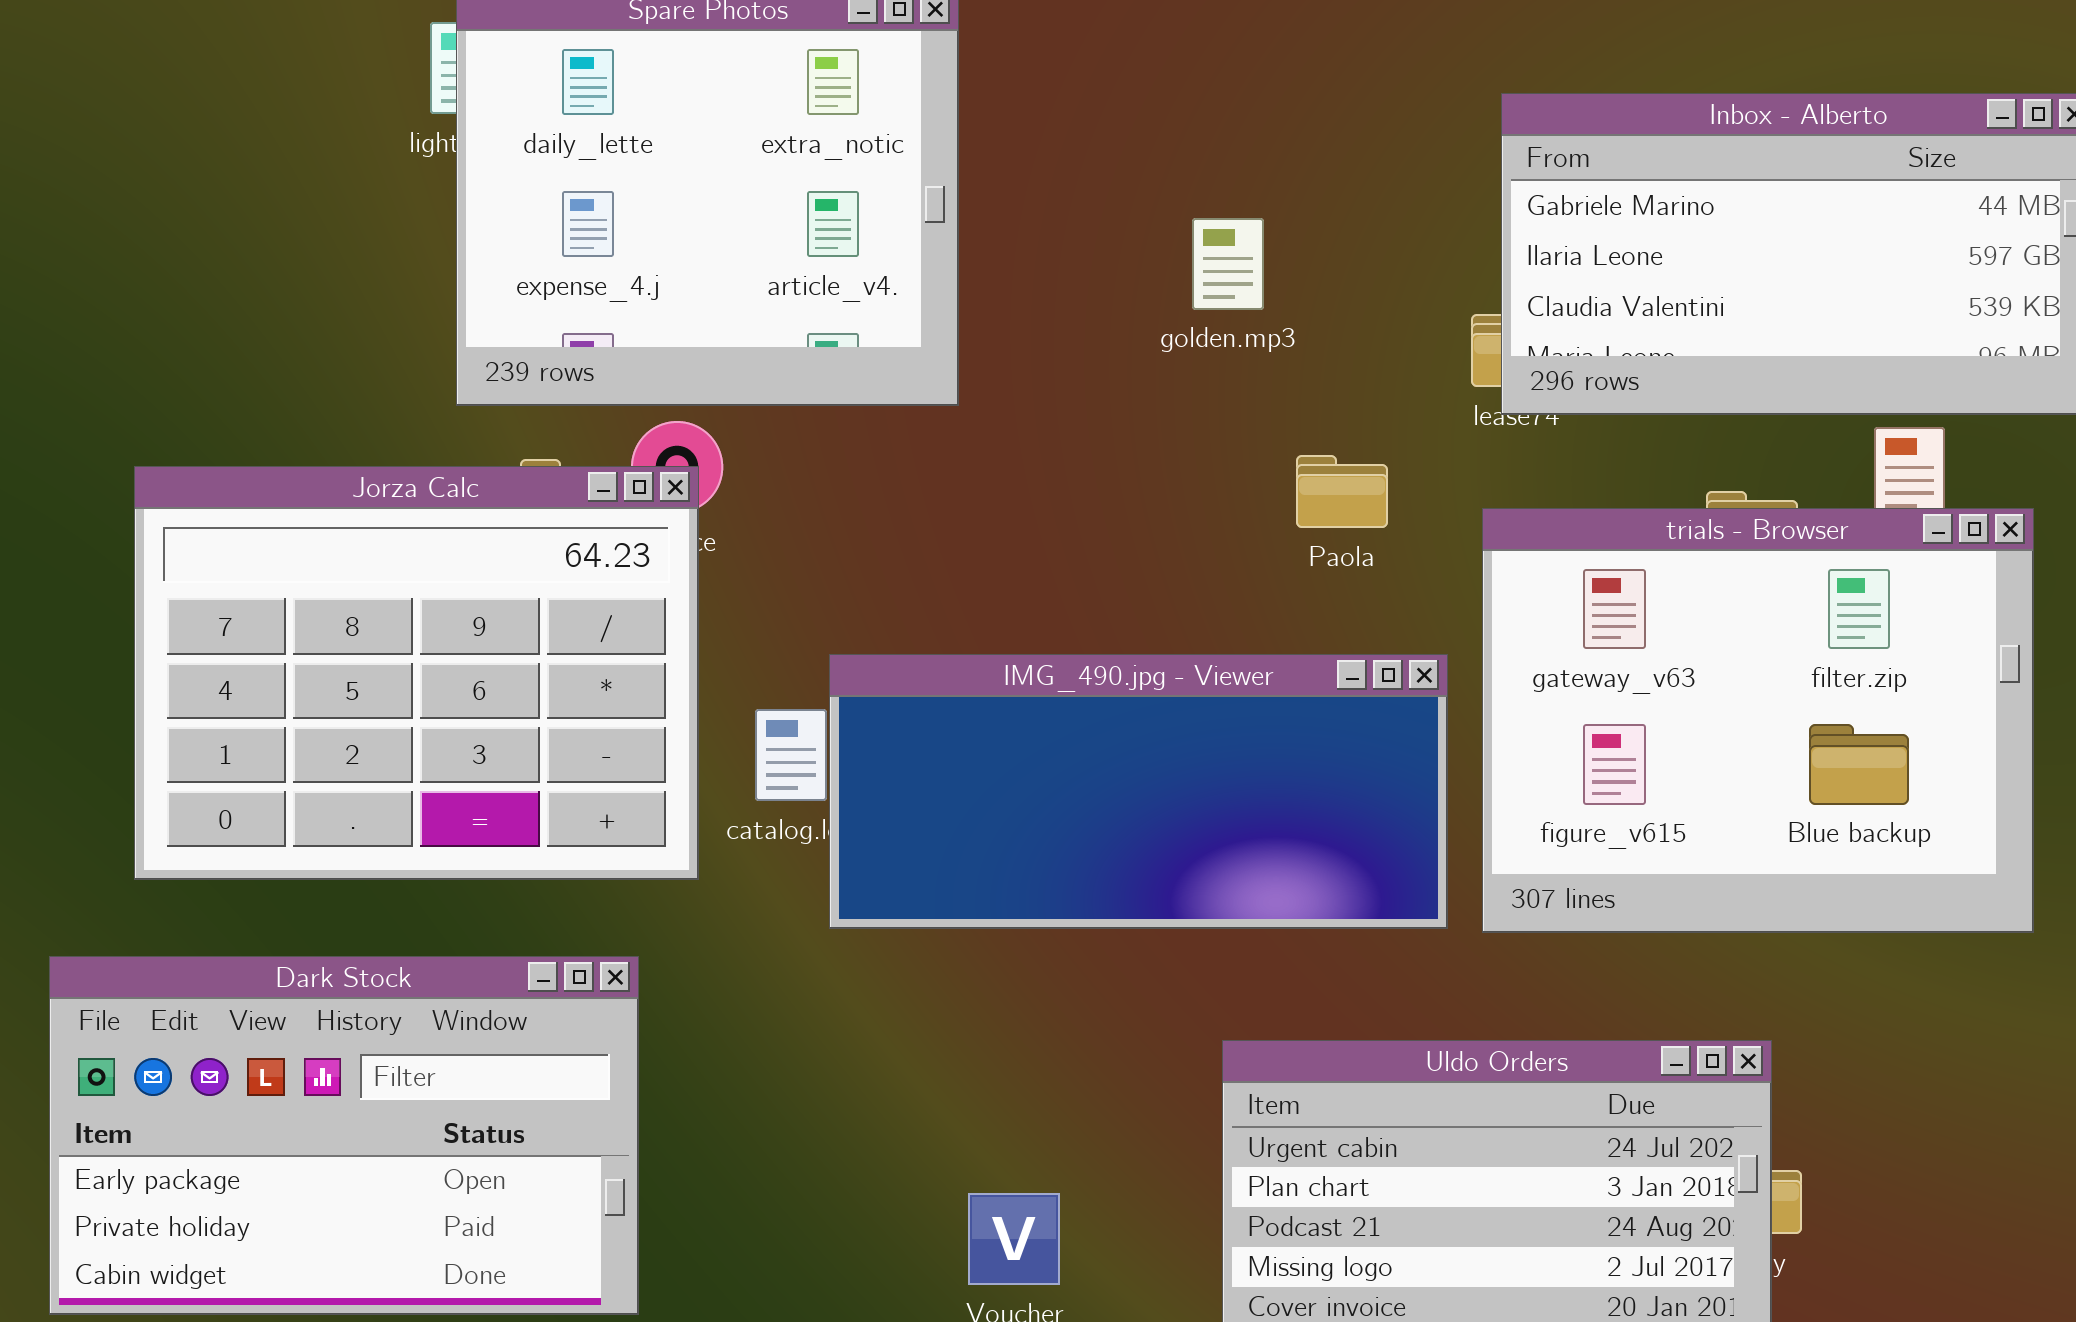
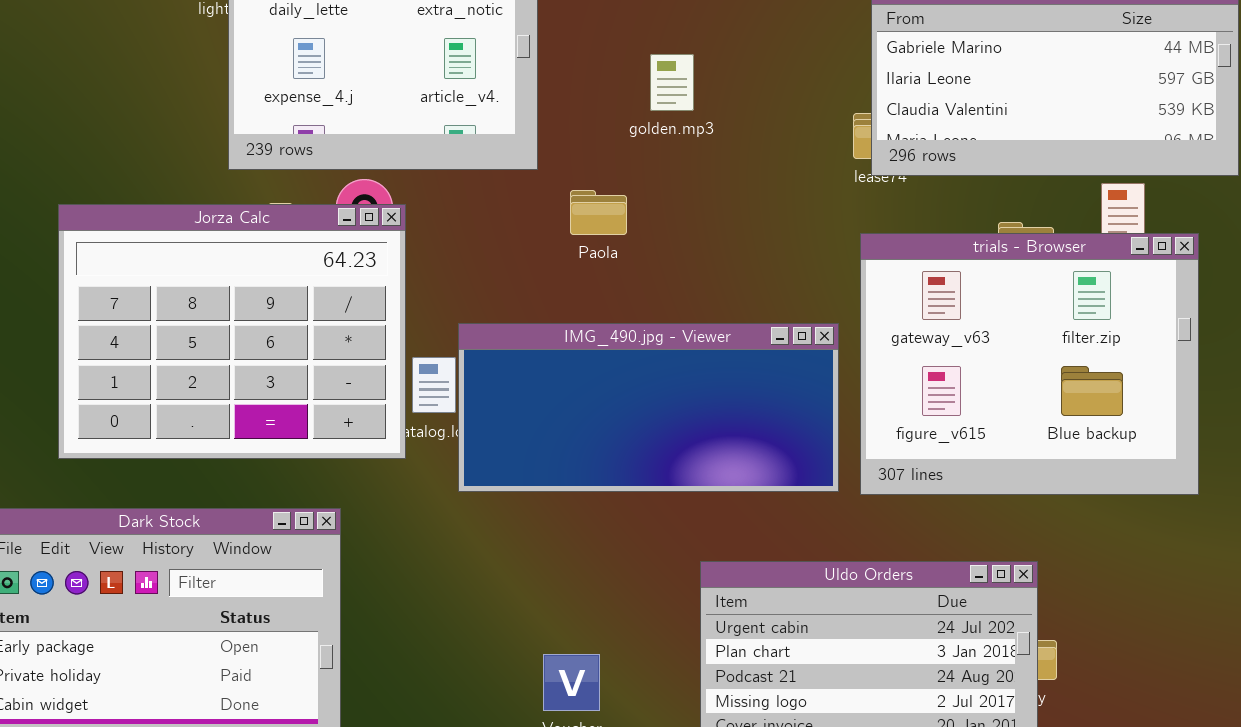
golden.mp3: [1192,218,1264,310] -> [650,54,694,111], moved
Paola: [1296,455,1388,528] -> [570,190,627,235], moved
Jorza Calc: [134,466,699,880] -> [58,204,406,459], moved

